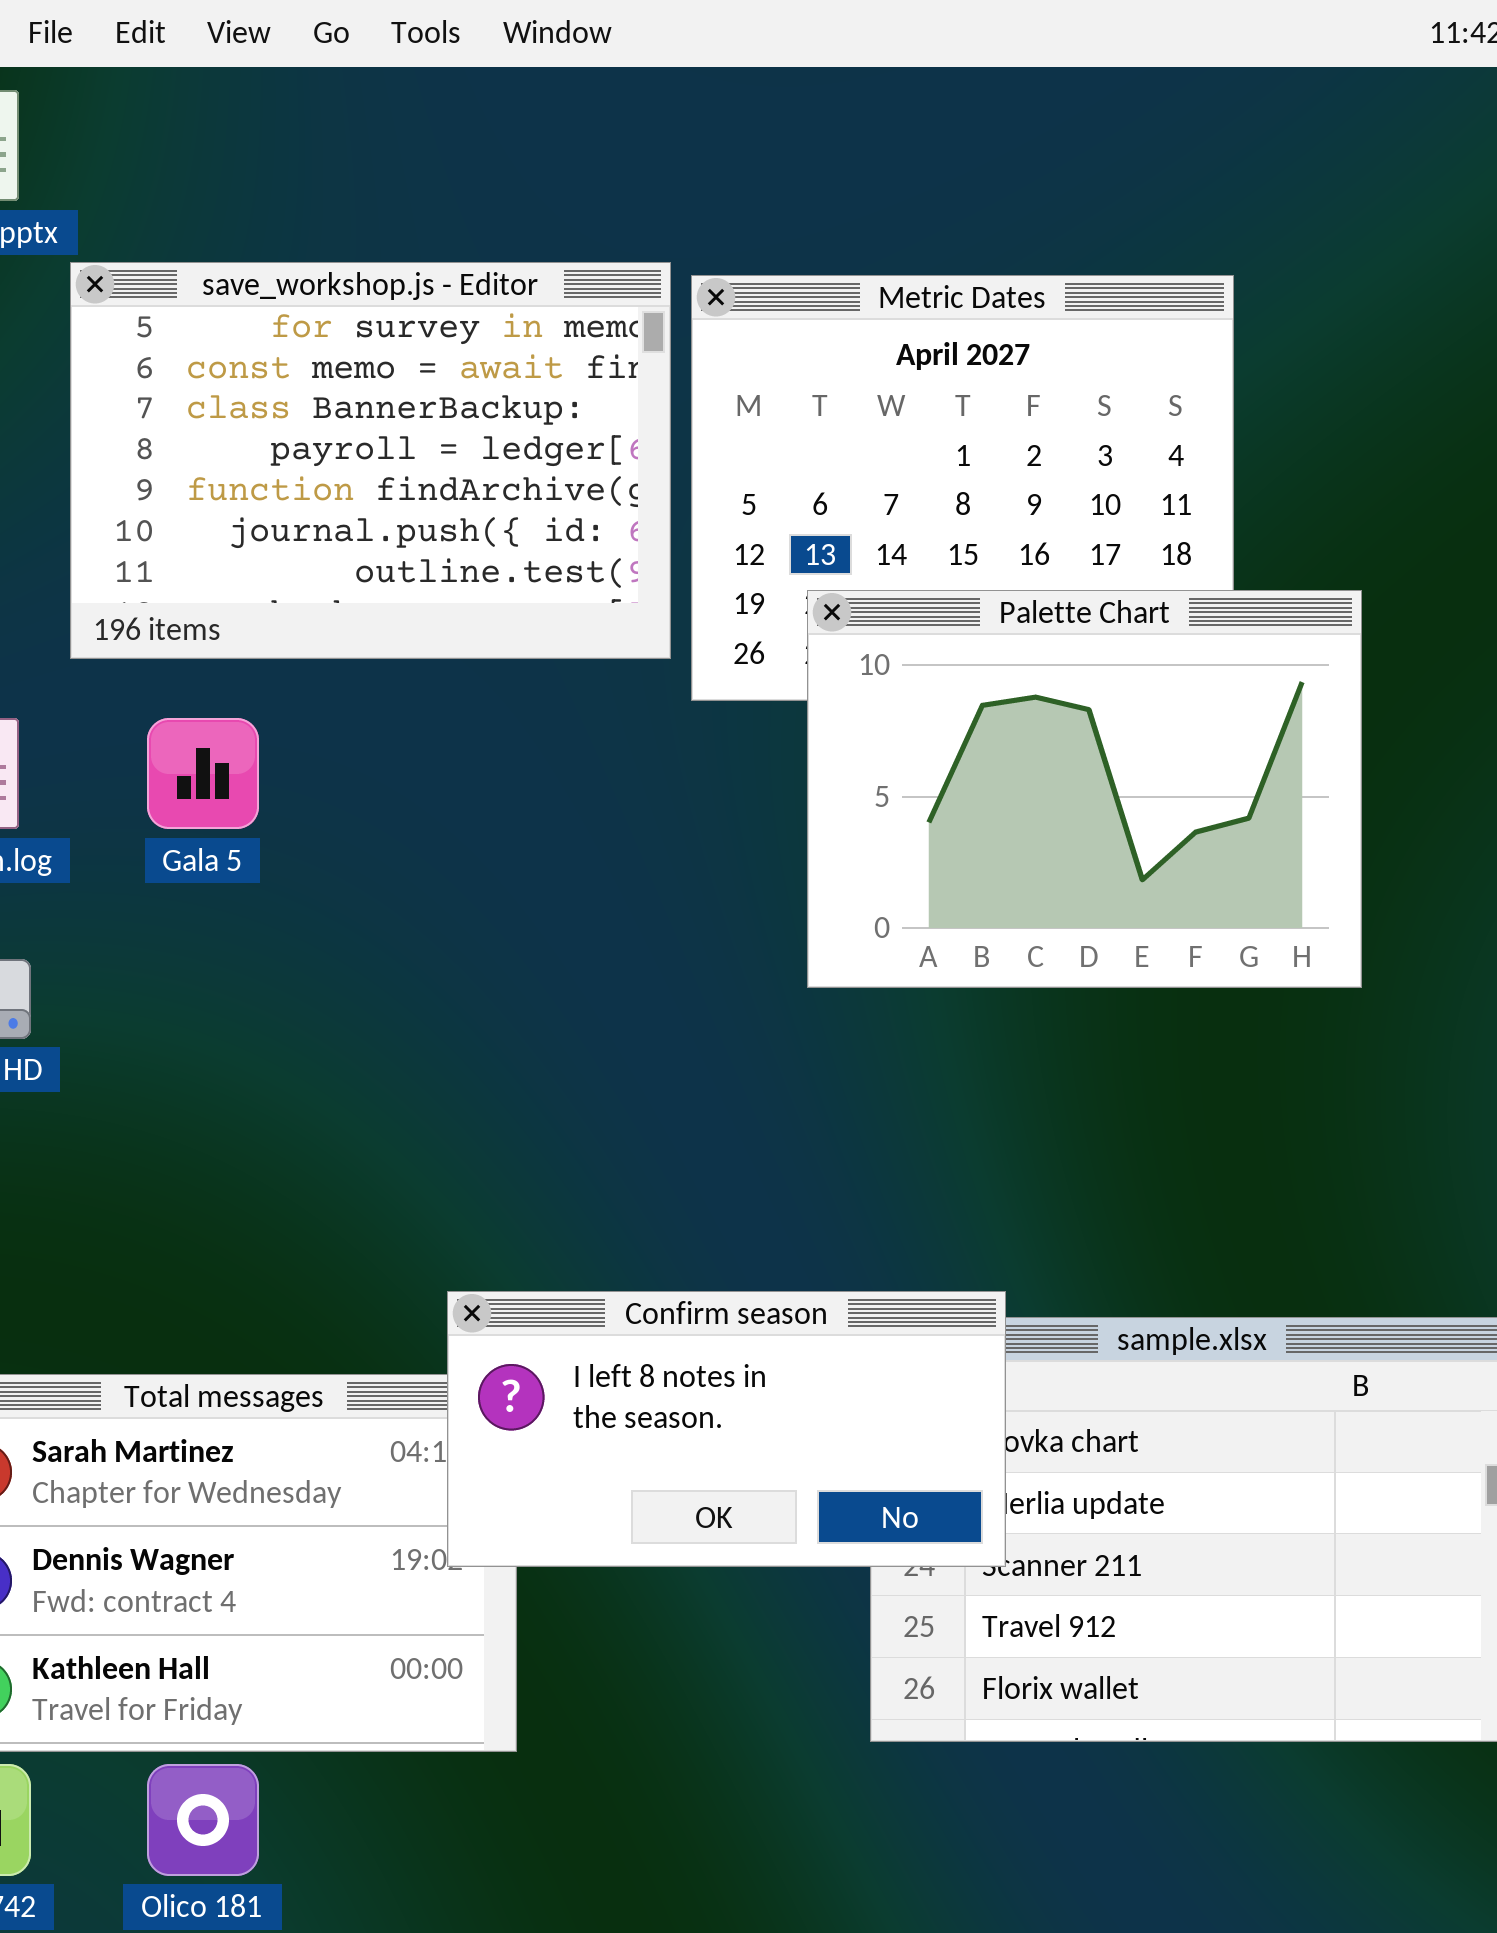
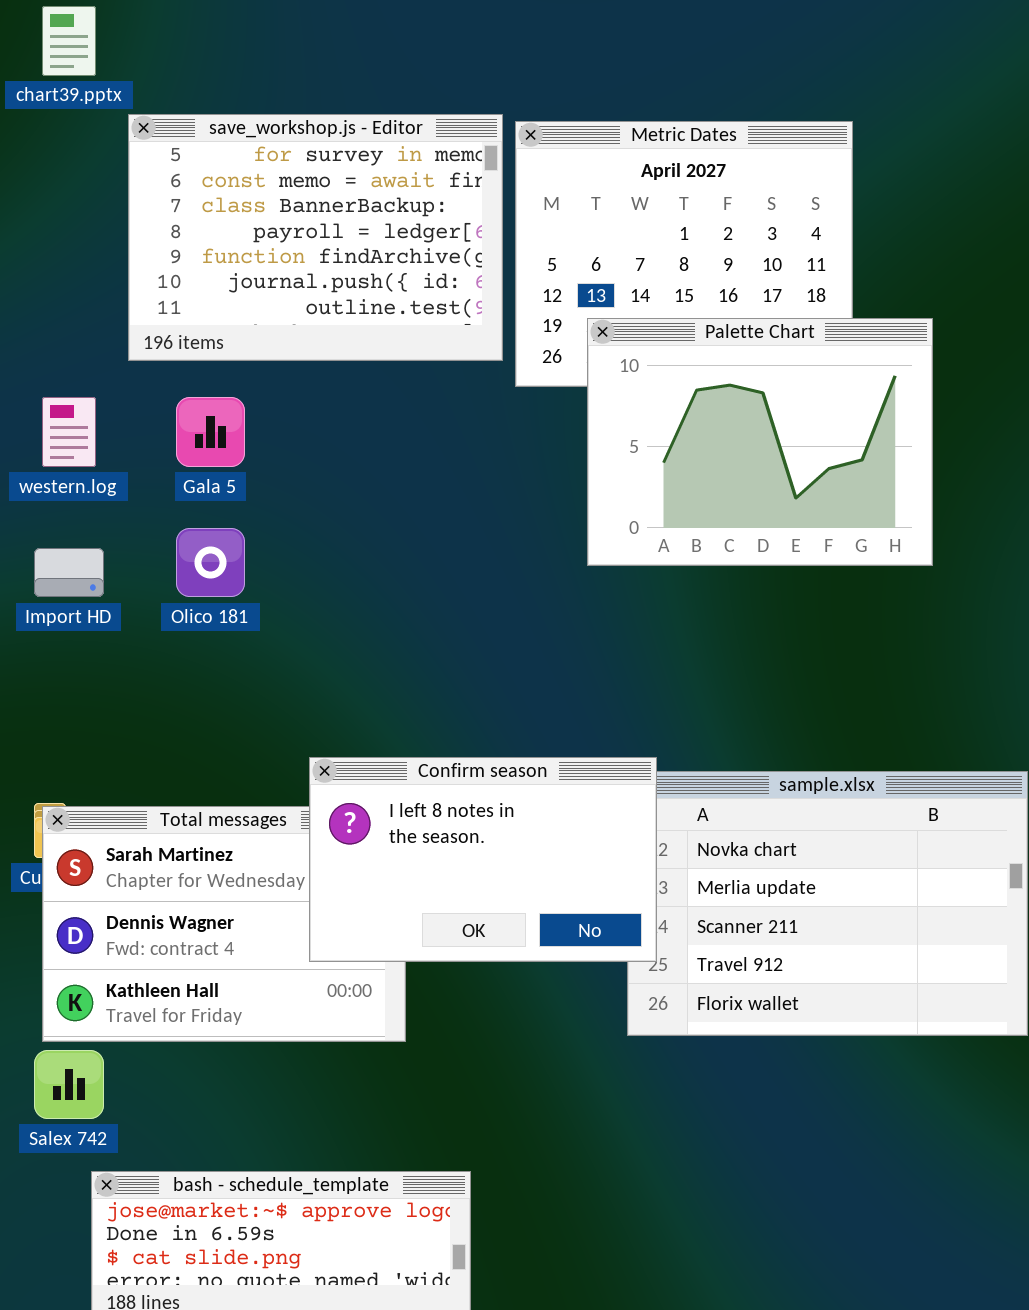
Confirm season: [447,1291,1006,1567] -> [309,757,657,962], moved, resized
Olico 181: [147,1764,259,1876] -> [176,528,245,597], moved

